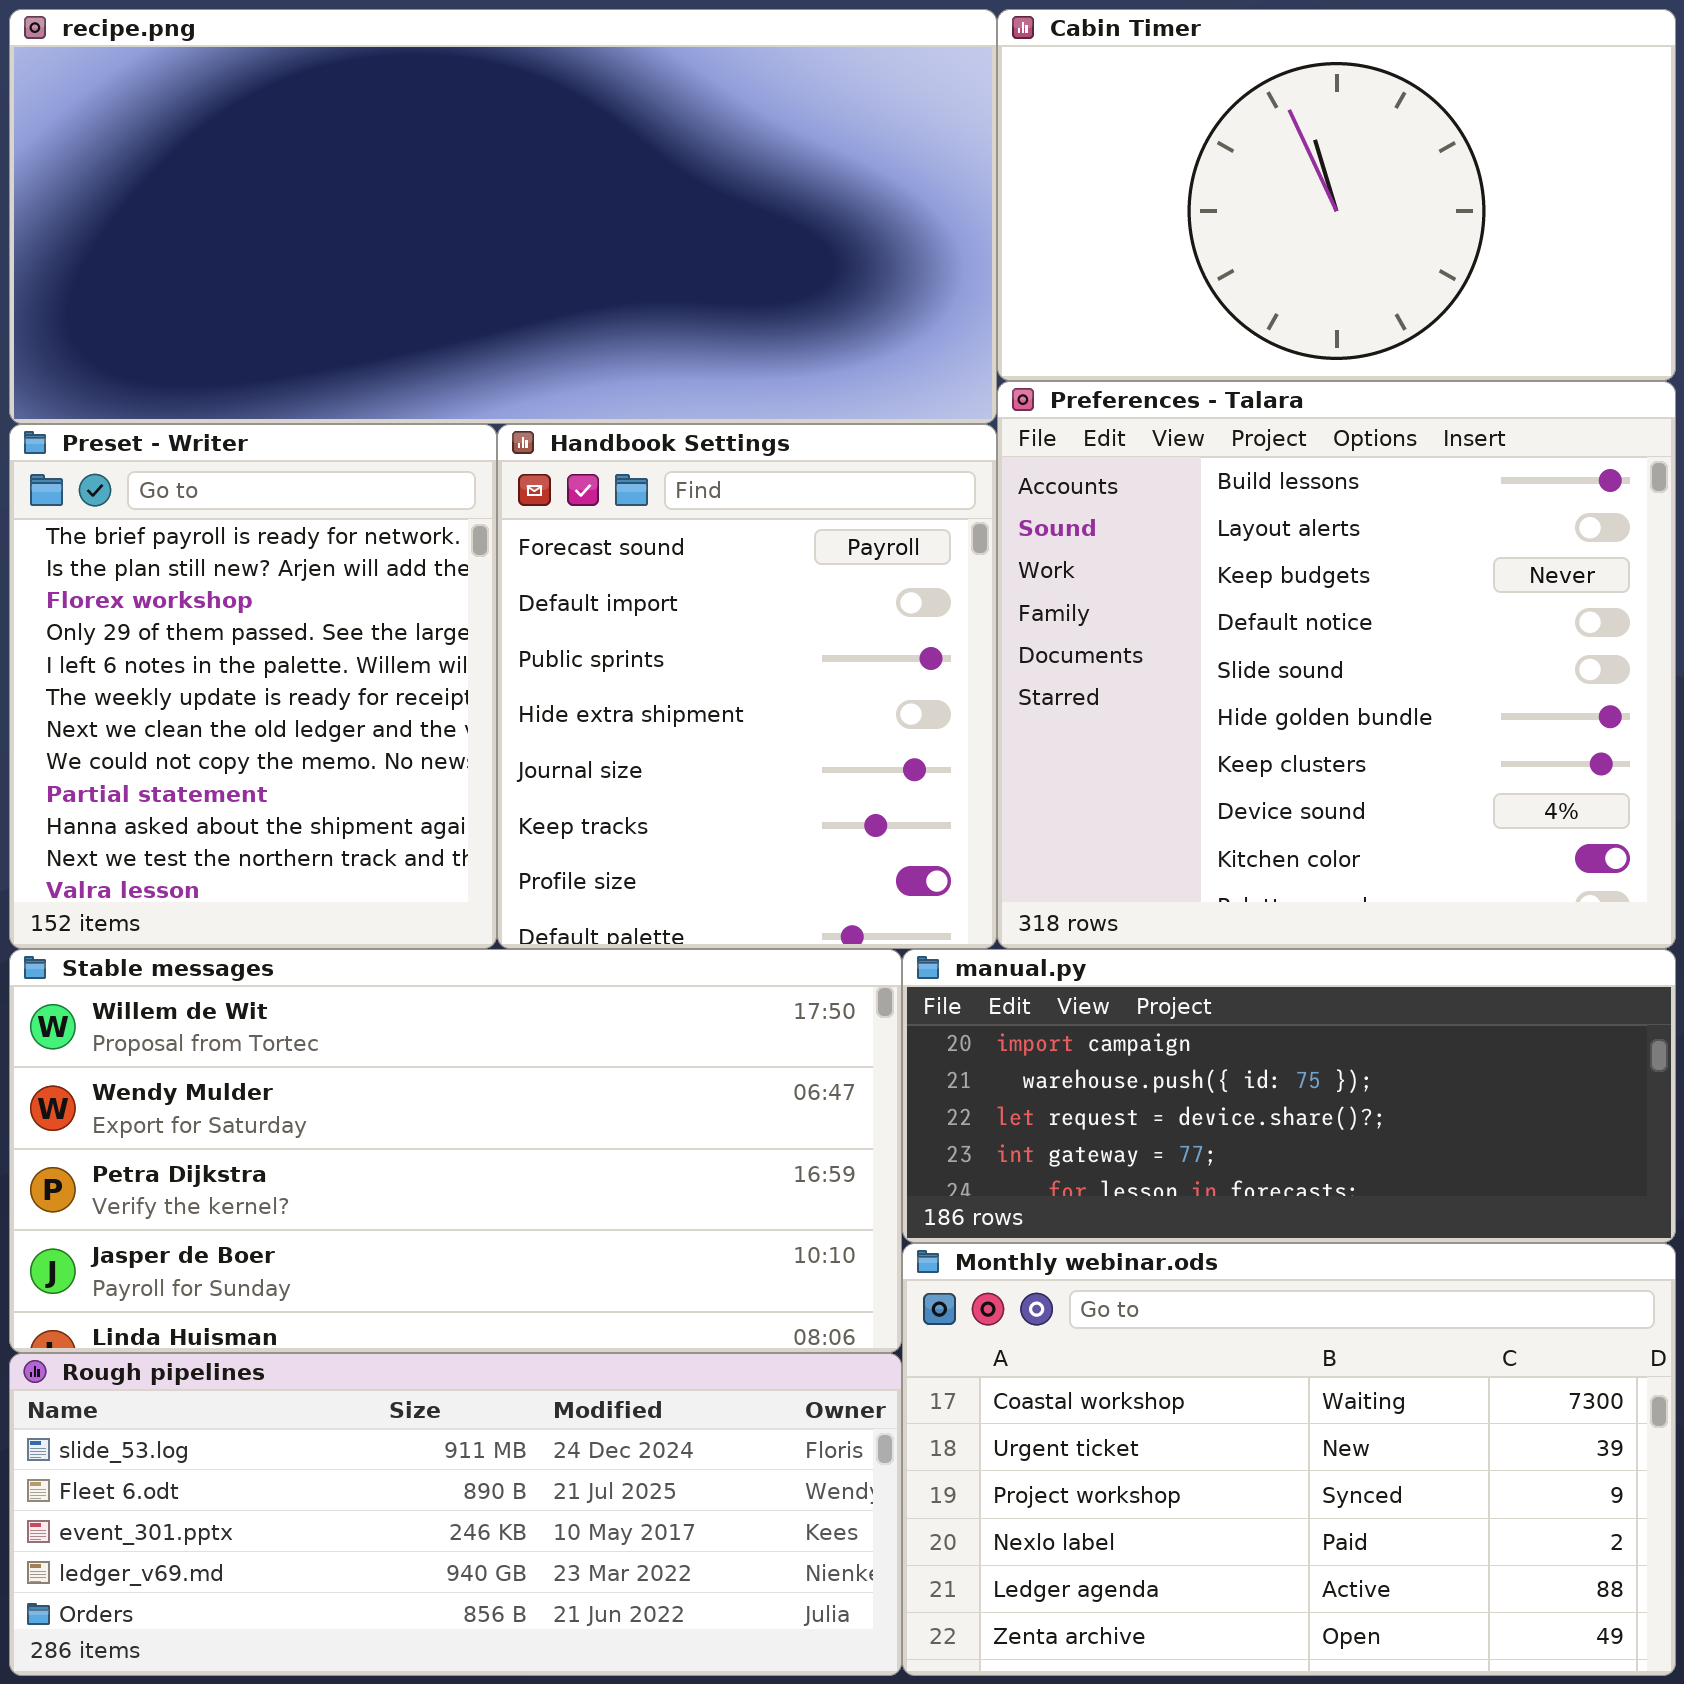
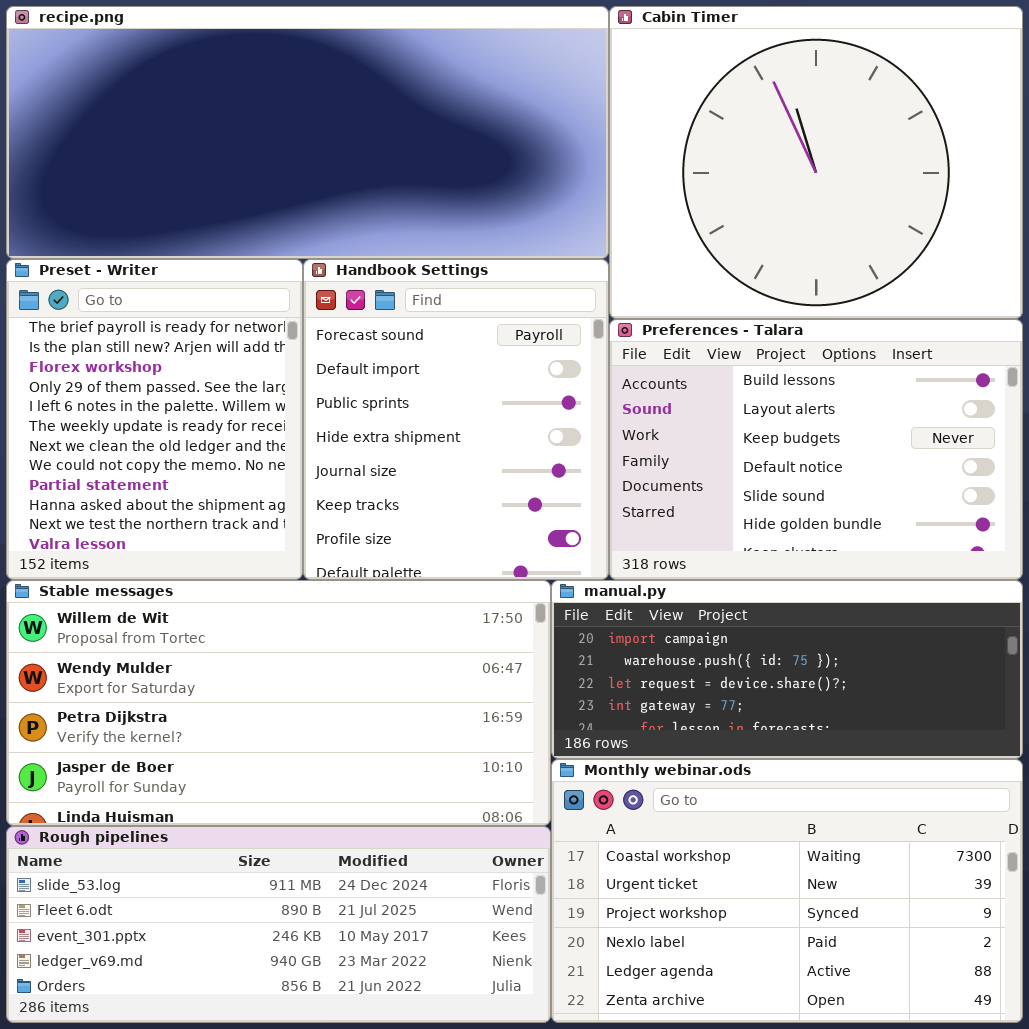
Cabin Timer: [997,9,1676,381] -> [609,6,1023,319], resized
Preferences - Talara: [997,381,1676,949] -> [609,319,1023,580], resized

